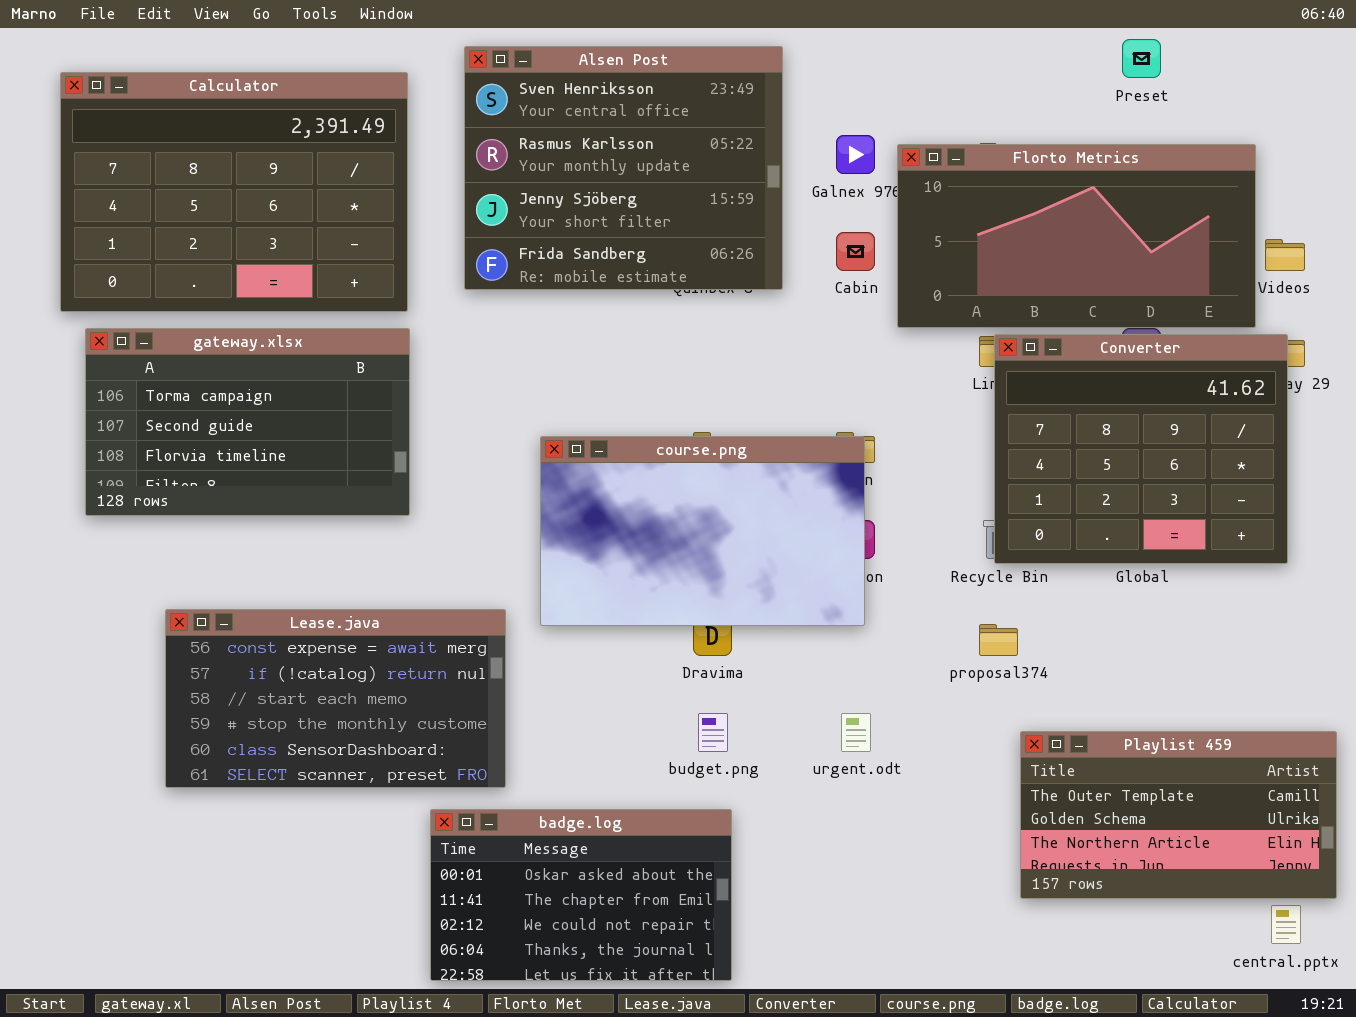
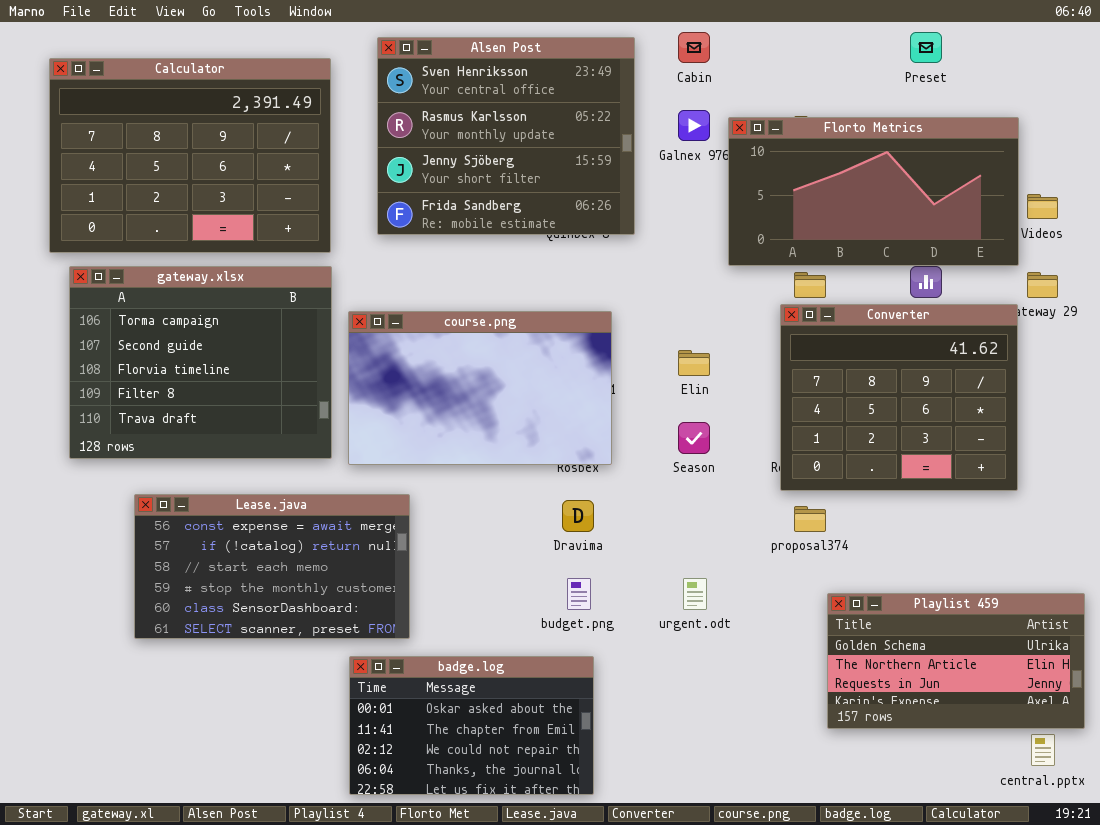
Cabin: [836,232,875,271] -> [678,32,710,63], moved
gateway.xlsx: [85,328,410,516] -> [69,266,332,459], resized
Converter: [994,334,1288,564] -> [780,304,1018,491], moved
course.png: [540,436,865,626] -> [348,311,612,465], moved
Playlist 459: [1020,731,1337,899] -> [827,593,1085,729], scrolled down 1 row

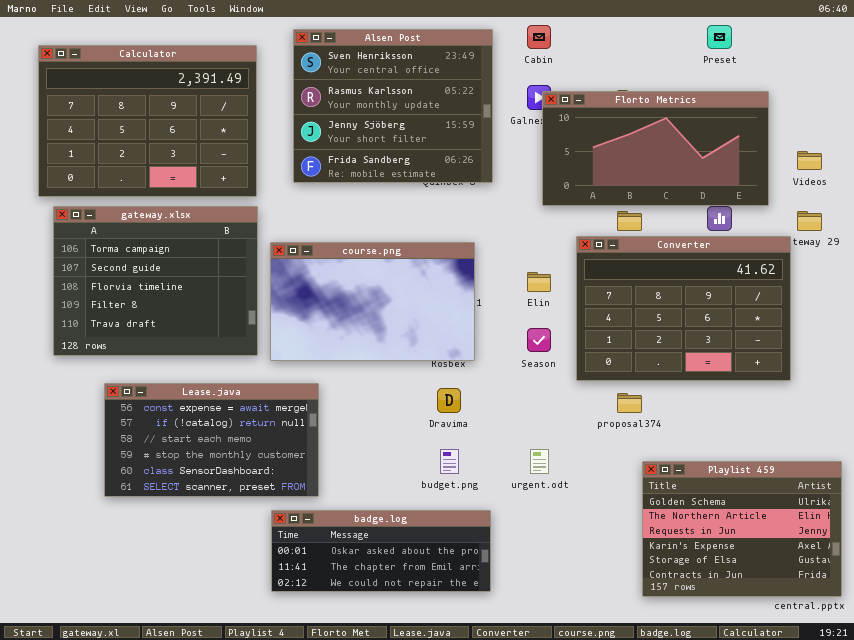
Florto Metrics: [728,117,1019,266] -> [542,91,769,206], moved
Converter: [780,304,1018,491] -> [576,236,791,381], resized
Playlist 459: [827,593,1085,729] -> [642,461,842,597], resized
badge.log: [349,656,594,795] -> [271,510,491,592], resized

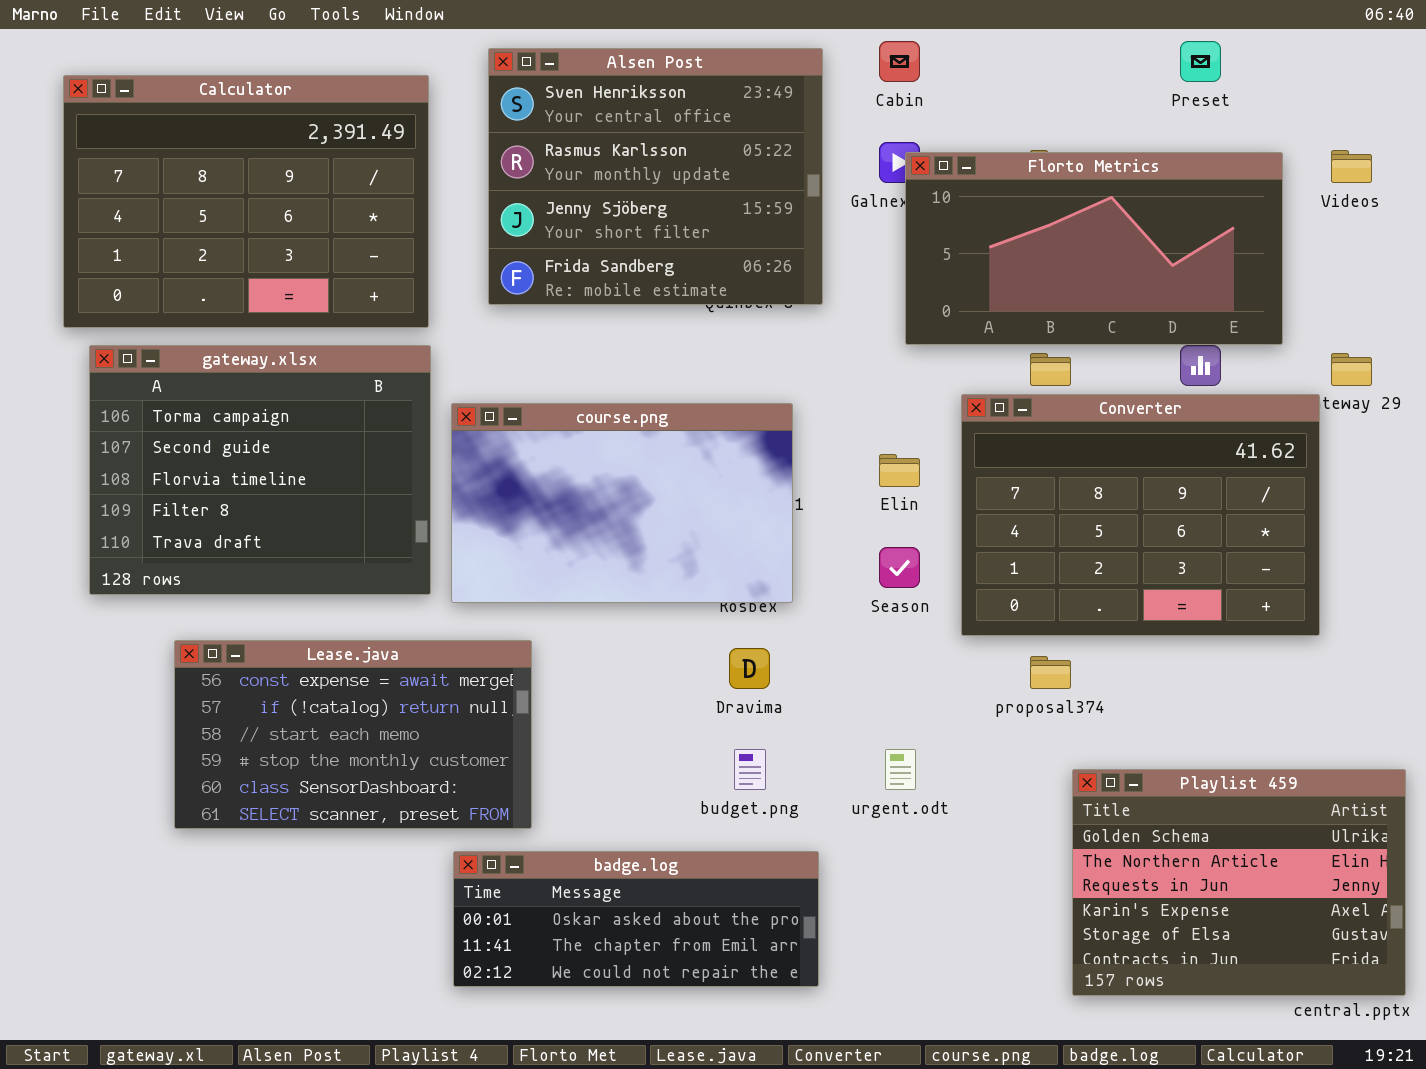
Videos: [797,151,822,170] -> [1331,150,1372,183], moved

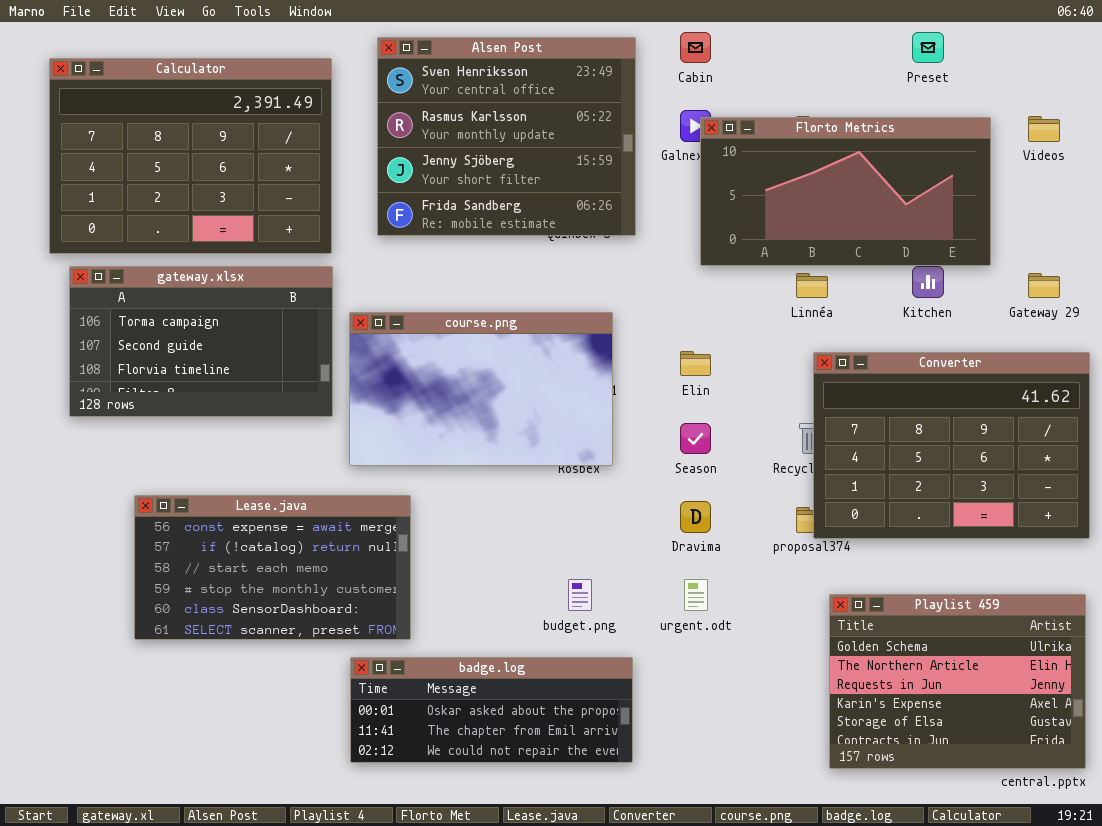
gateway.xlsx: [89,345,431,595] -> [69,266,333,417], resized
Converter: [961,394,1320,636] -> [813,352,1090,539], moved
Dravima: [729,648,770,689] -> [680,501,711,533], moved

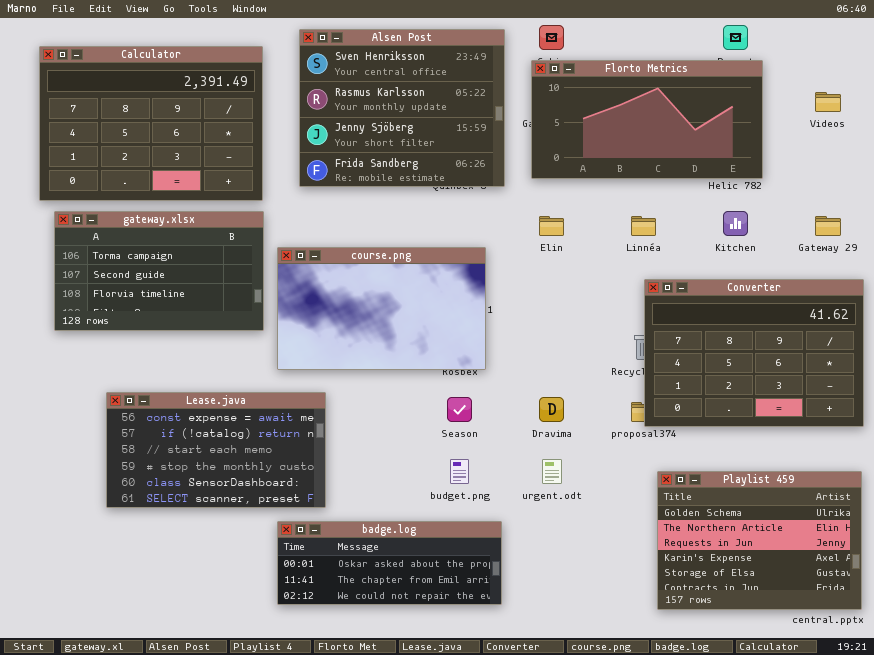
Florto Metrics: [700,117,991,266] -> [531,60,763,179], moved
Elin: [680,351,711,376] -> [539,216,564,236], moved
Season: [680,423,711,454] -> [447,397,472,422], moved

